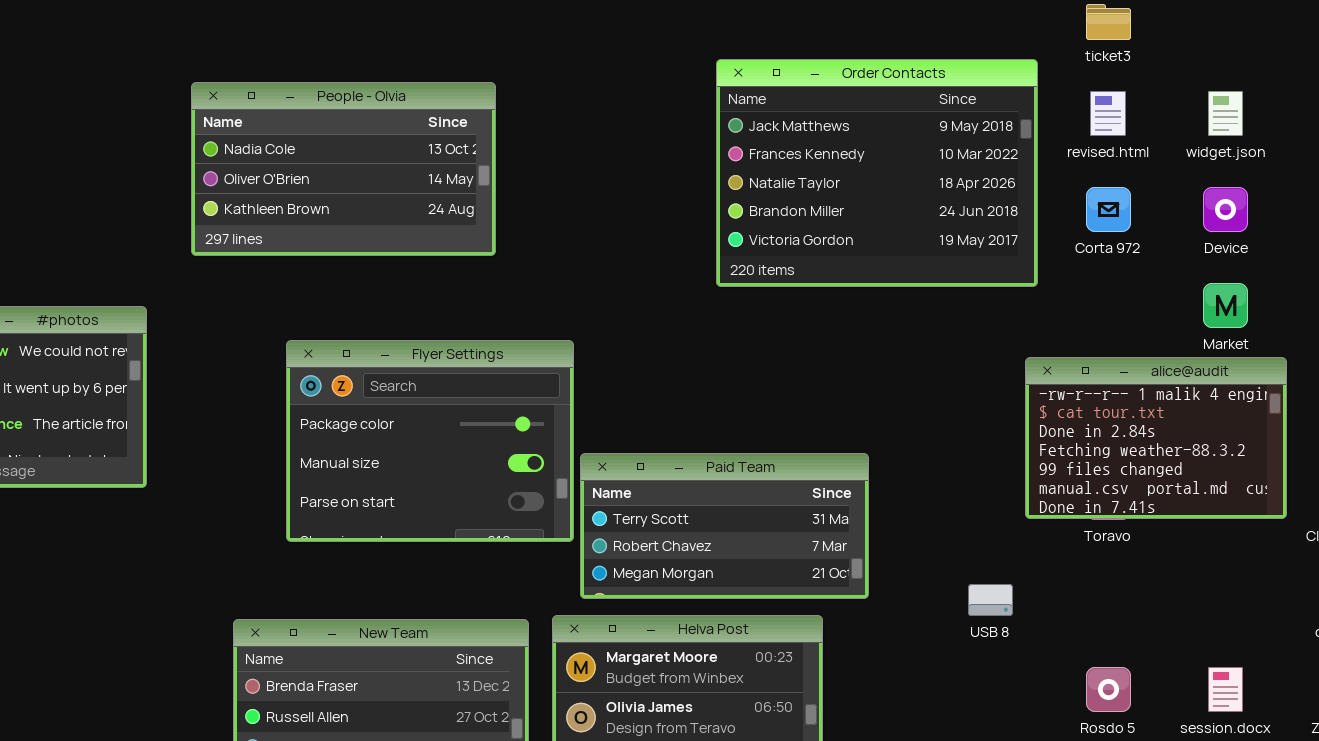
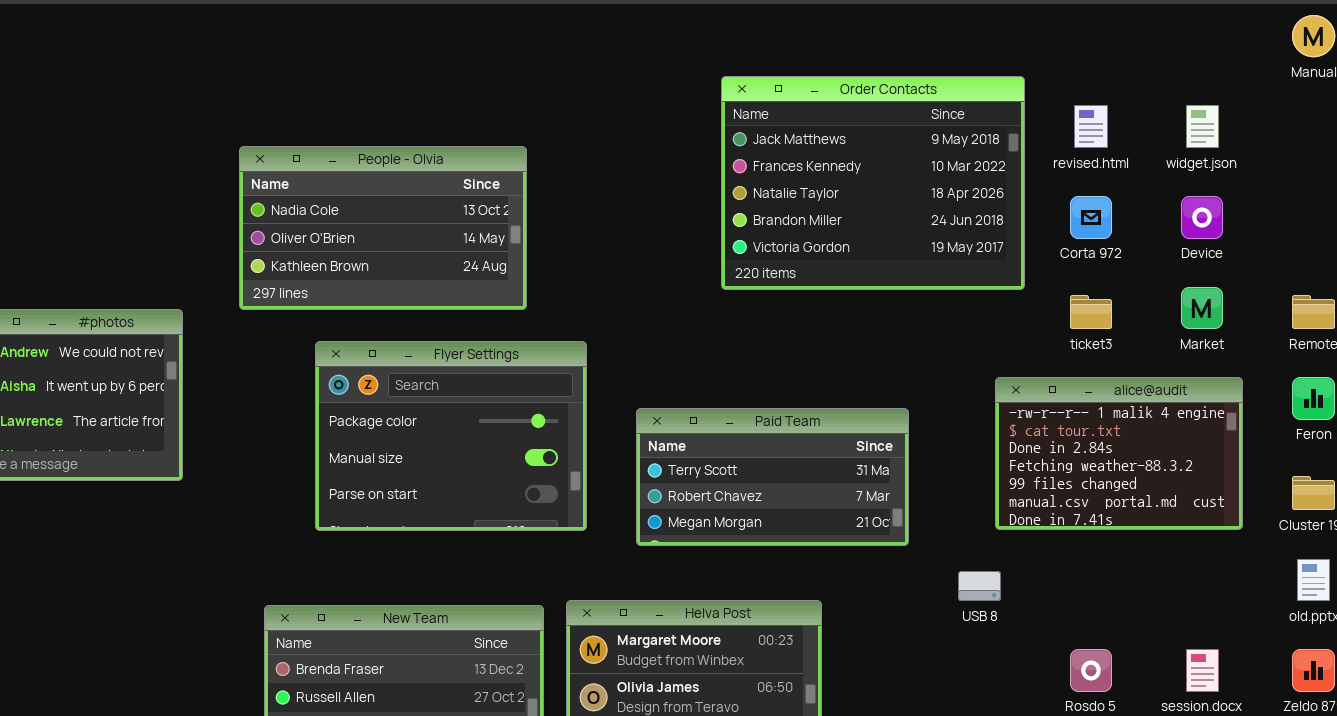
ticket3: [1086,4,1131,40] -> [1070,295,1112,329], moved
People - Olvia: [191,82,496,256] -> [239,146,527,310], moved
alice@audit: [1025,357,1287,519] -> [995,377,1243,530], moved
Paid Team: [580,453,869,599] -> [636,408,909,546], moved

